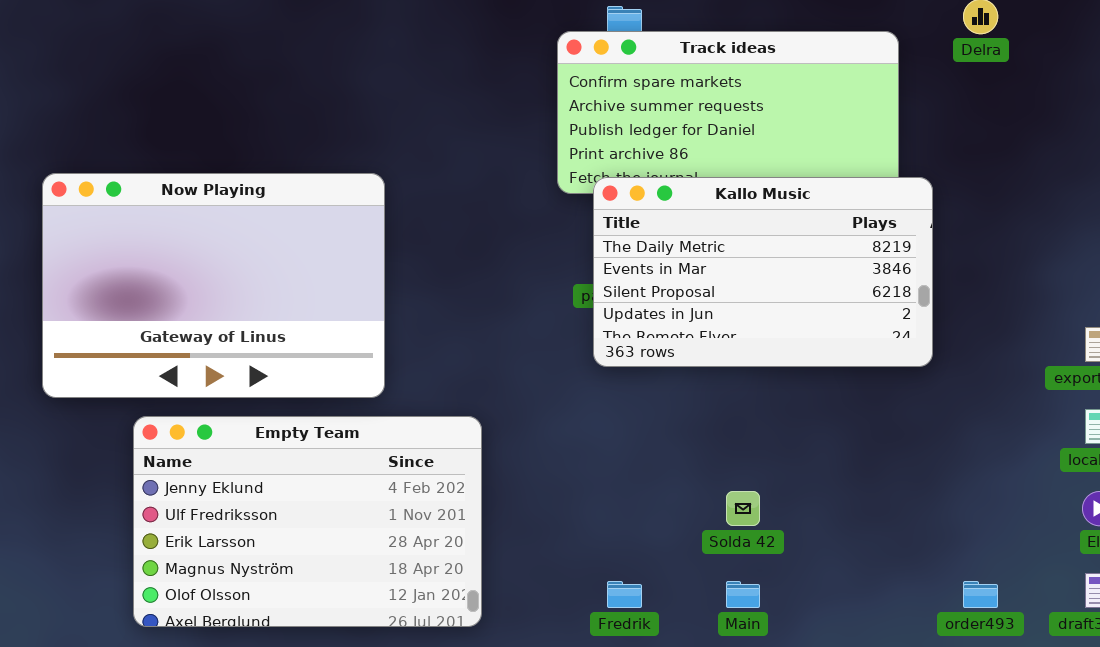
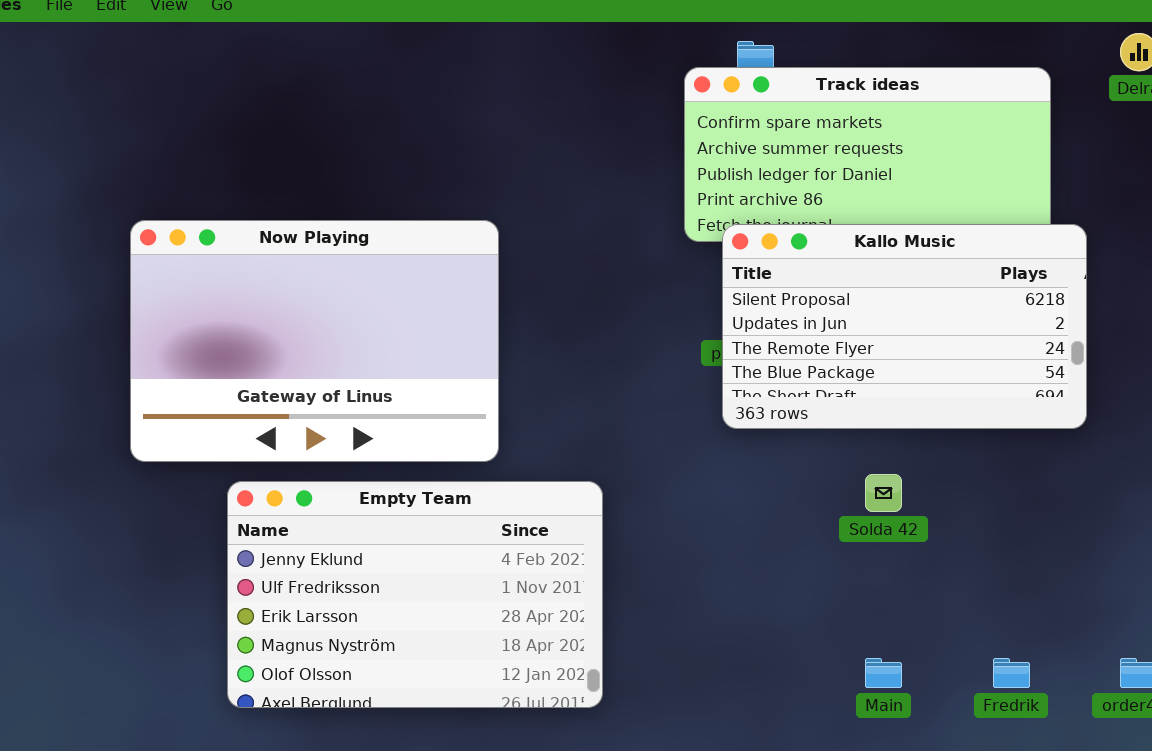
Kallo Music: [593,177,933,367] -> [722,224,1087,429], scrolled down 2 rows
Solda 42: [726,491,760,526] -> [865,474,902,512], moved
Fredrik: [607,581,642,608] -> [993,658,1030,688], moved

